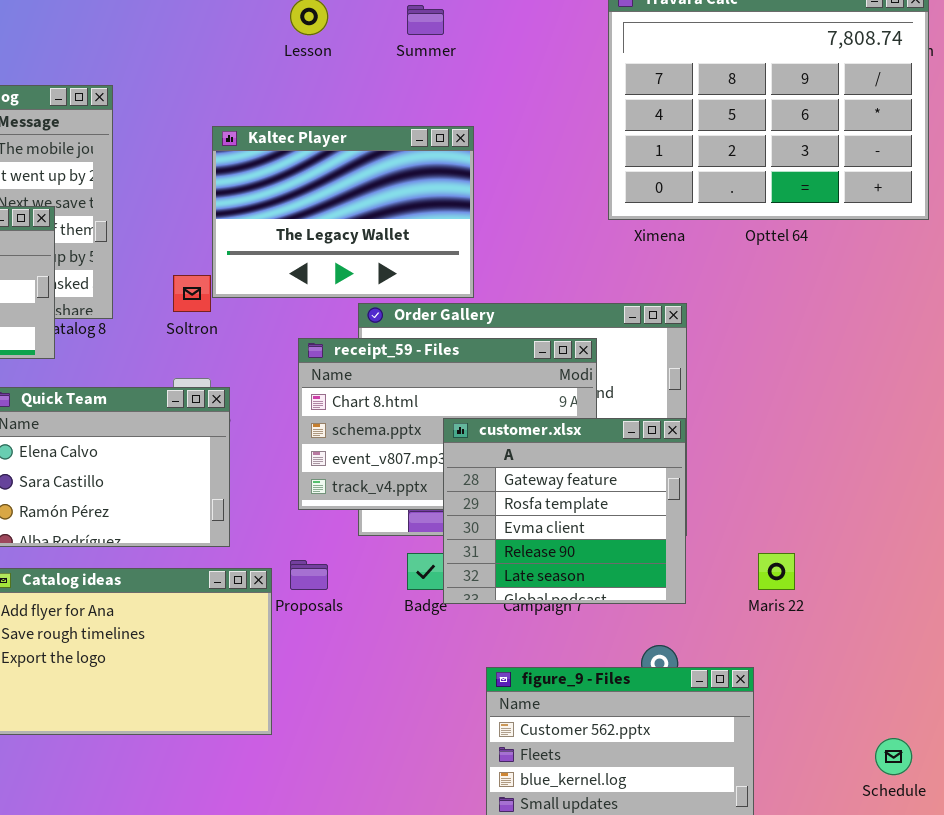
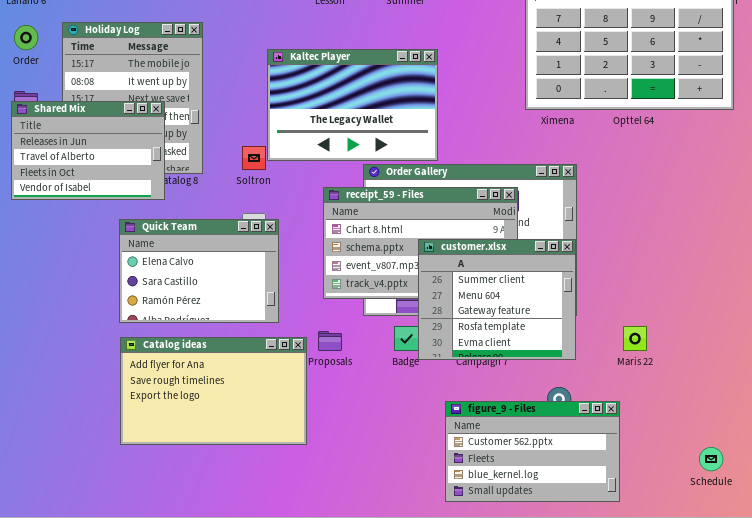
customer.xlsx: [443,418,686,604] -> [418,239,576,360], scrolled up 2 rows

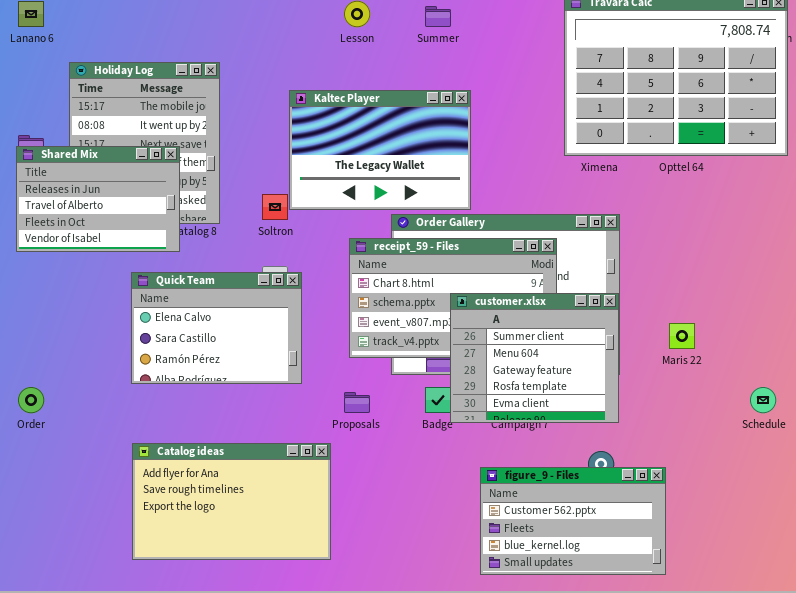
Order: [14,25,38,50] -> [18,387,44,413], moved
Maris 22: [623,326,647,351] -> [669,323,695,349], moved
Catalog ideas: [120,337,307,445] -> [132,443,331,560], moved
Schedule: [699,447,723,471] -> [750,387,776,413], moved

